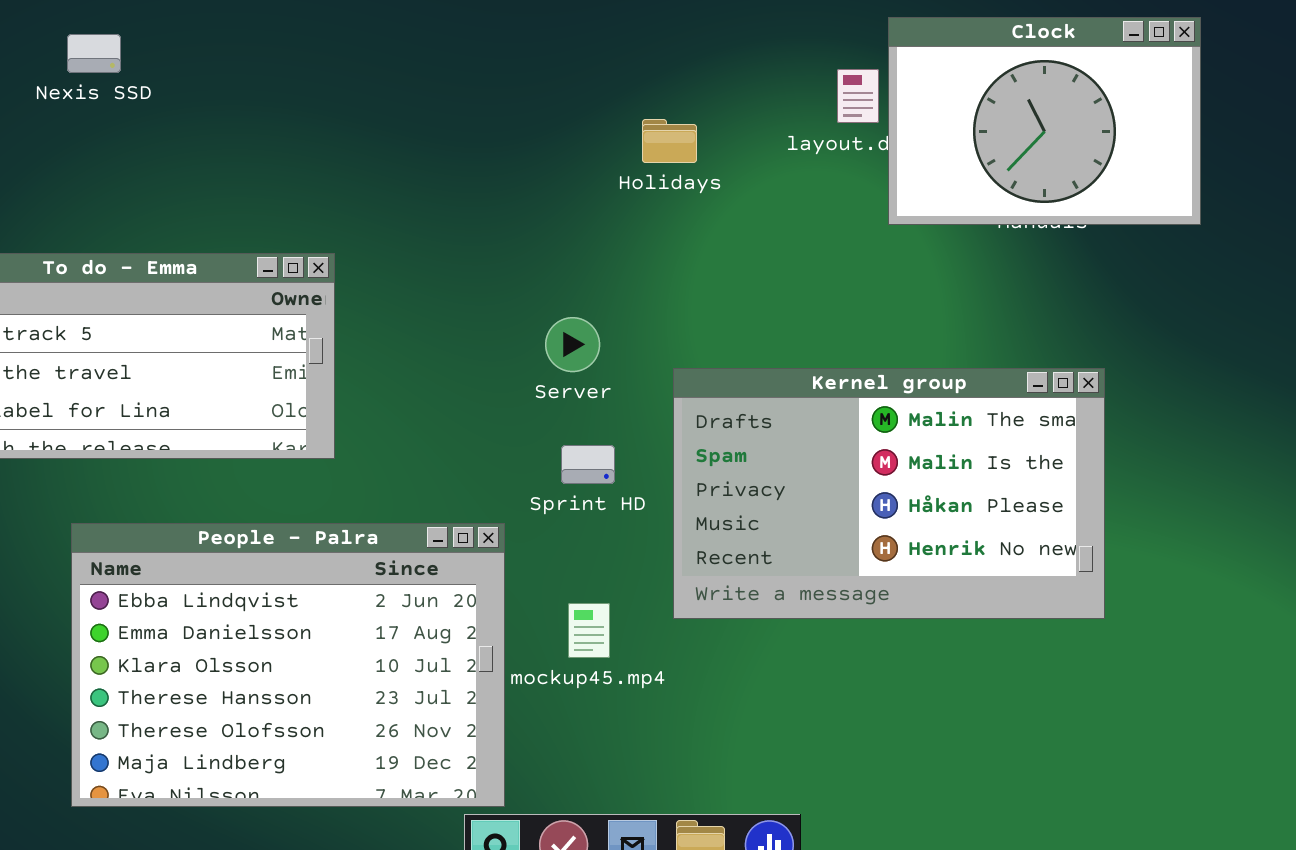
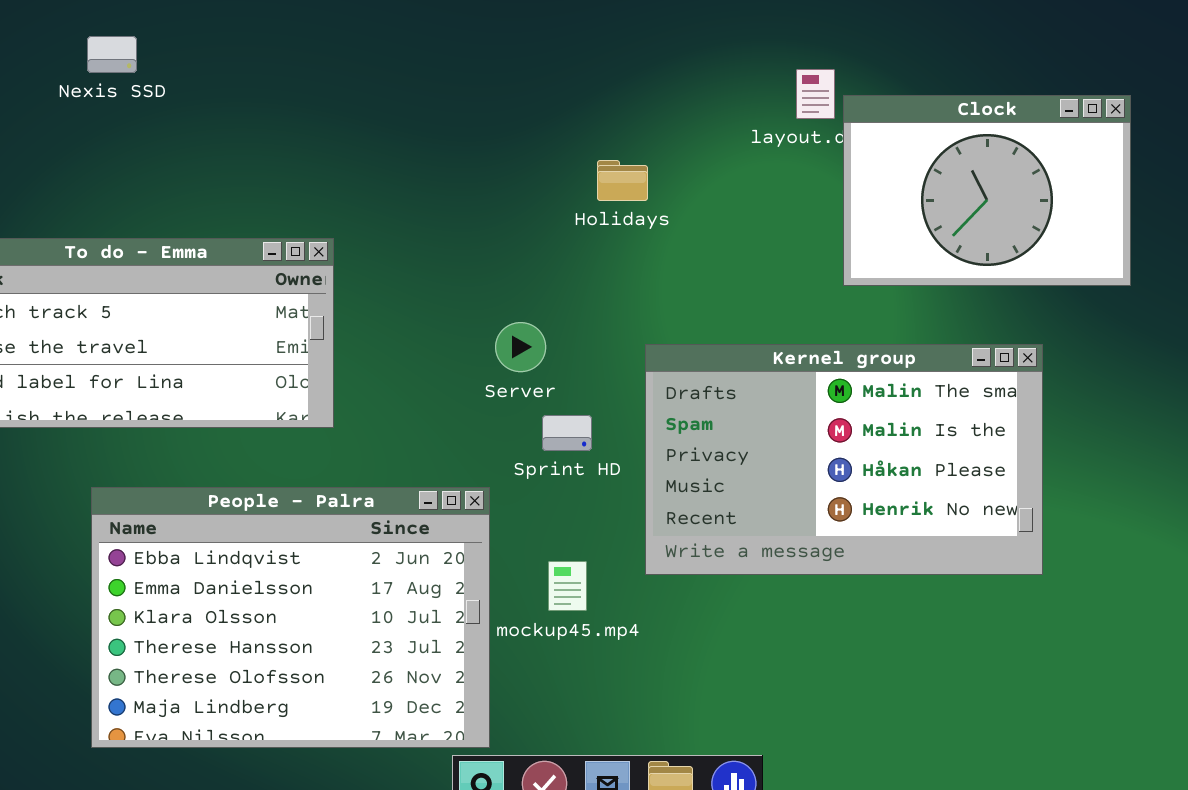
Clock: [888,17,1201,225] -> [843,95,1131,286], moved
Holidays: [642,119,697,163] -> [597,160,648,201], moved
Server: [545,317,600,372] -> [495,322,546,372], moved

